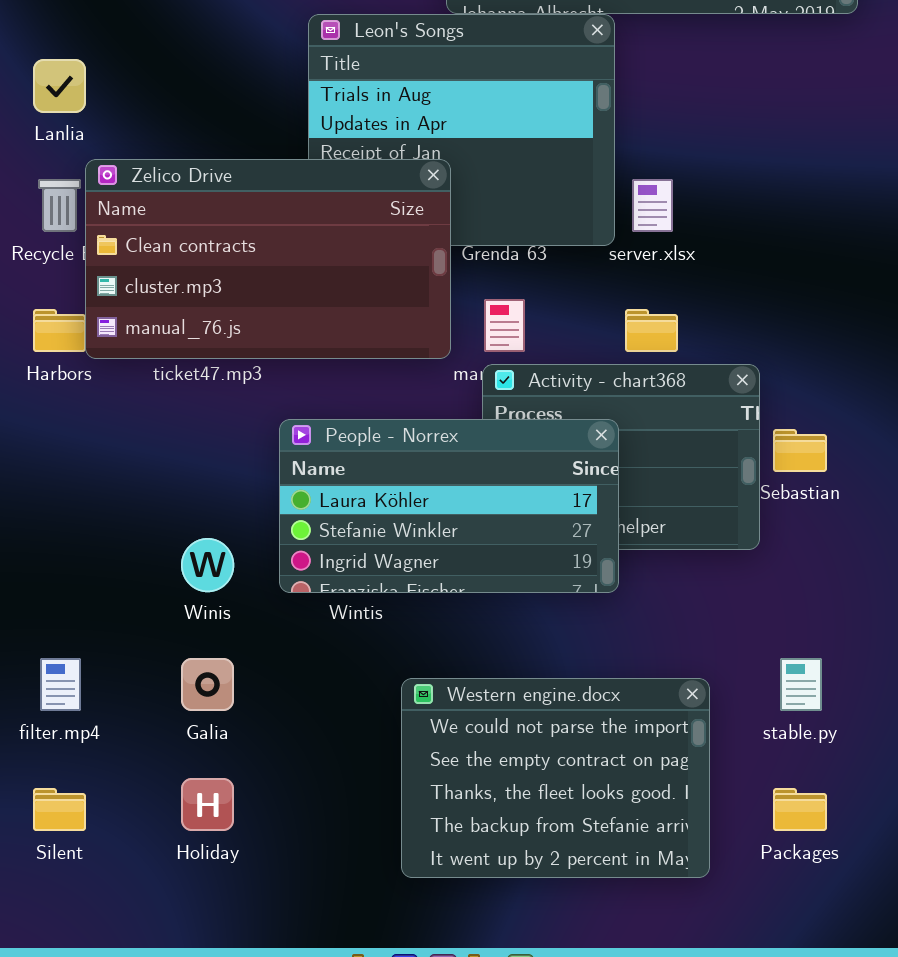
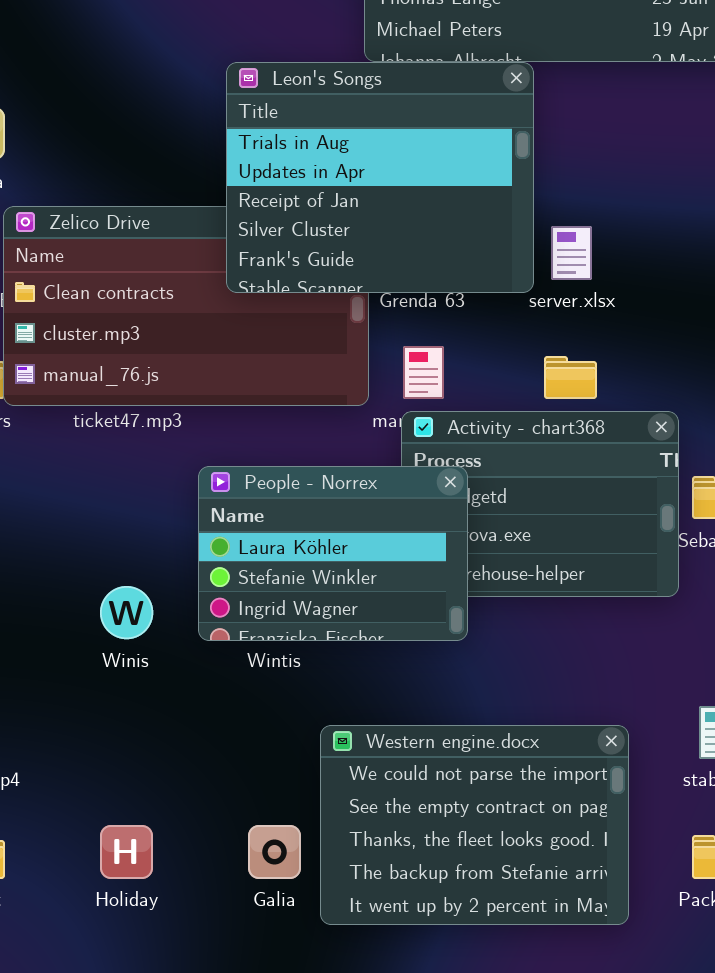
Leon's Songs: [308,14,615,246] -> [226,62,534,293], raised
People - Norrex: [279,419,619,593] -> [198,466,468,641], resized
Galia: [181,658,234,711] -> [248,825,301,879], moved

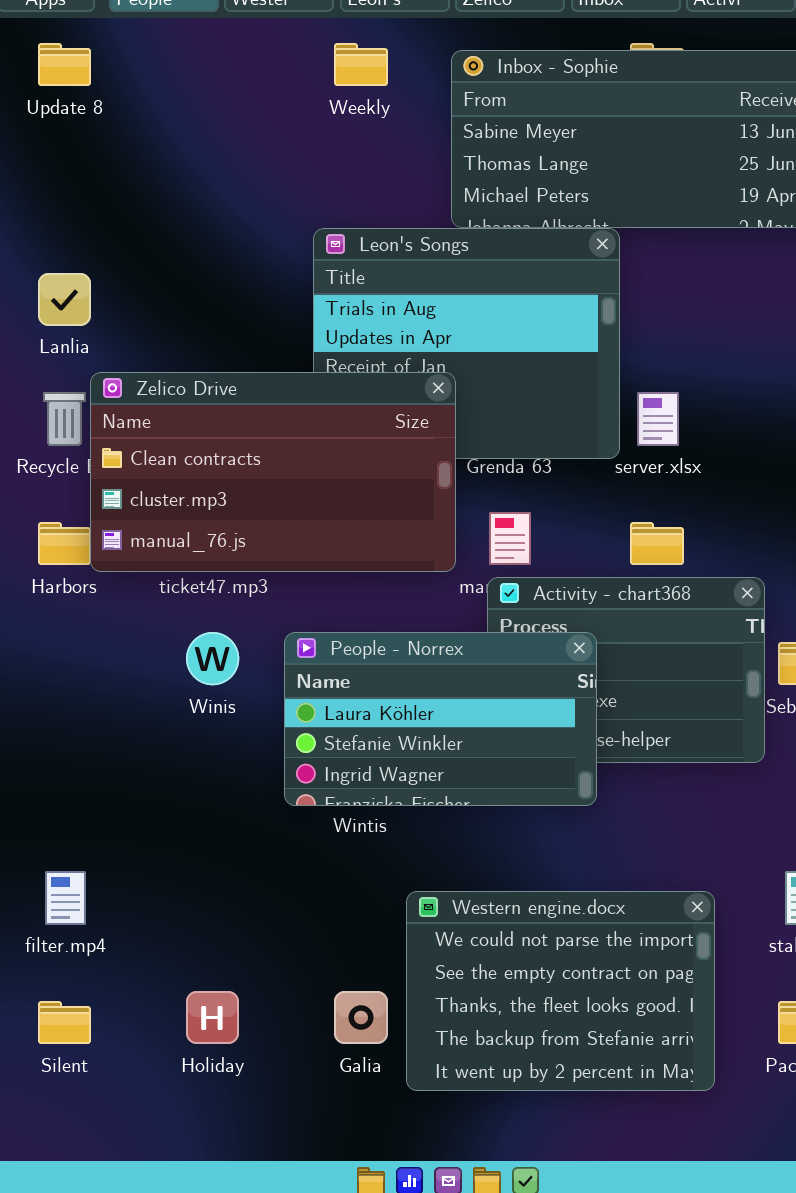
Zelico Drive: [3,206,369,406] -> [90,372,456,572], raised
People - Norrex: [198,466,468,641] -> [284,632,597,806], resized
Winis: [100,586,153,639] -> [186,632,239,685], moved

